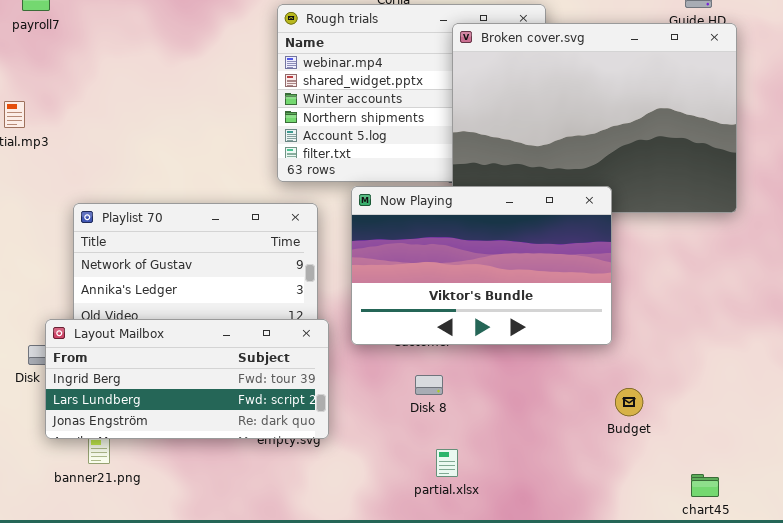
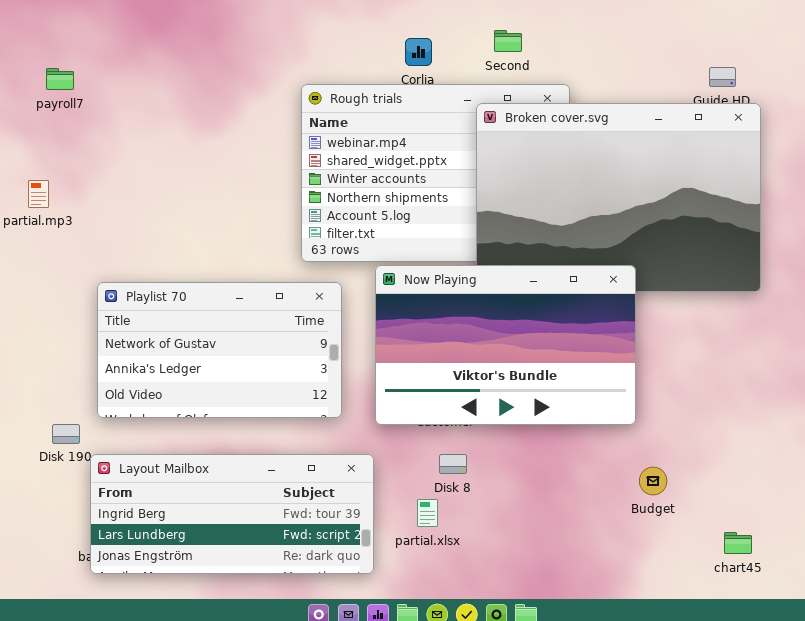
Layout Mailbox: [45,319,329,439] -> [90,454,374,574], moved
partial.xlsx: [436,449,458,477] -> [417,499,438,527], moved
chart45: [691,474,719,497] -> [724,532,752,554], moved

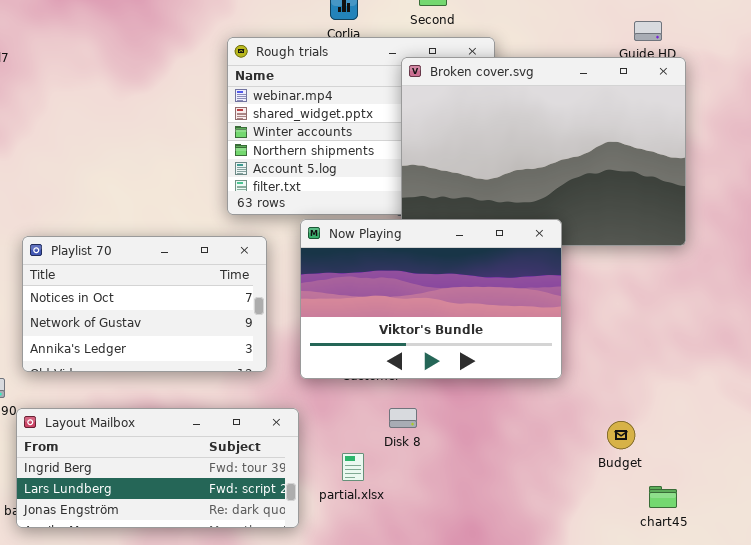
Playlist 70: [97,282,342,418] -> [22,236,267,372], scrolled up 1 row
Disk 8: [439,454,467,474] -> [389,408,417,428], moved
Budget: [639,467,667,495] -> [607,421,635,449], moved

